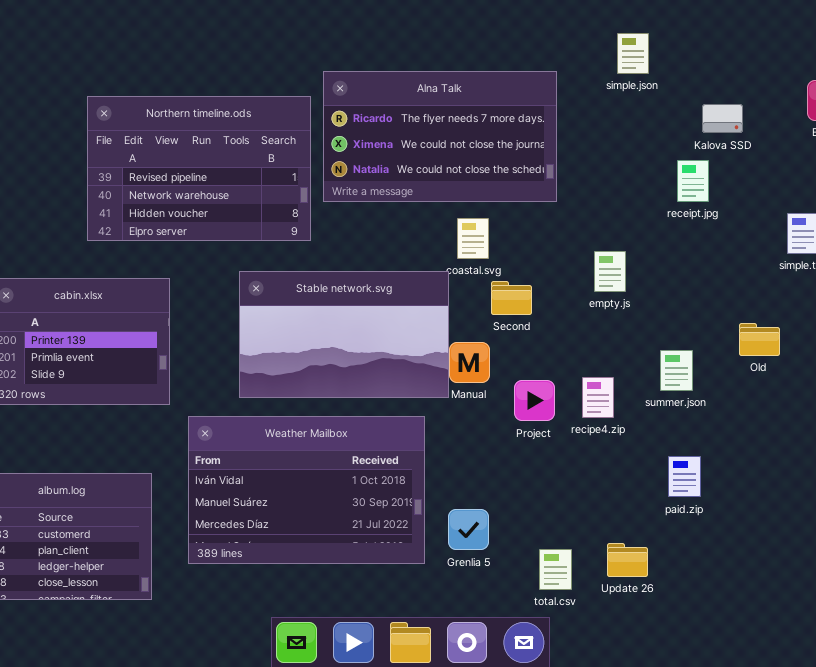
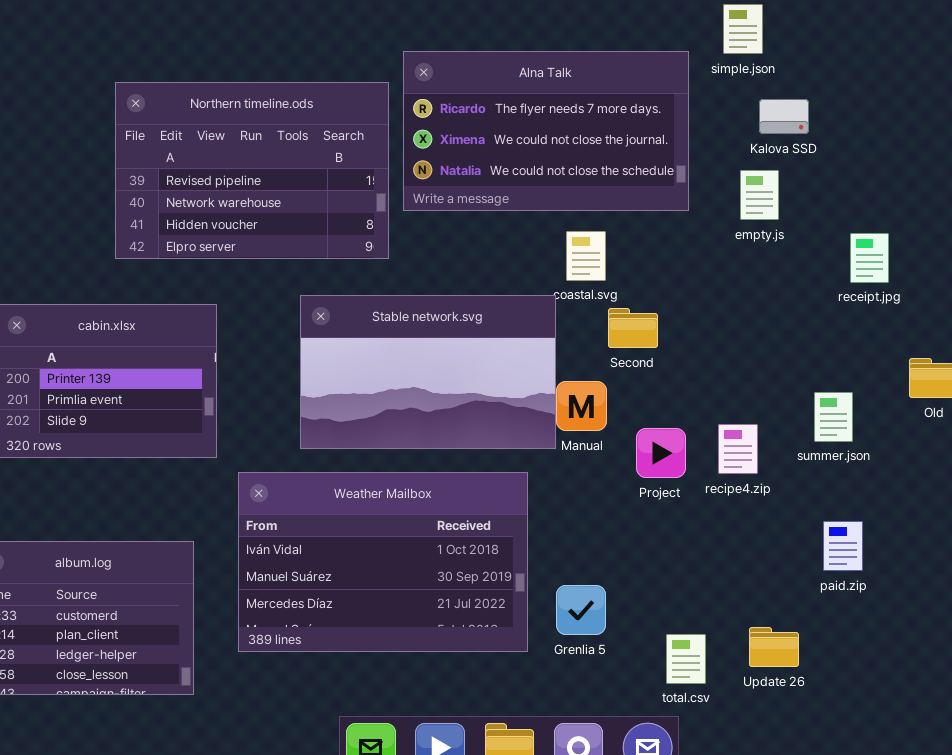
simple.json: [617,33,649,74] -> [723,4,763,54], moved
Kalova SSD: [702,104,743,133] -> [759,99,809,134], moved
receipt.jpg: [677,160,709,202] -> [850,233,889,283], moved
empty.js: [594,251,626,292] -> [740,170,779,220], moved

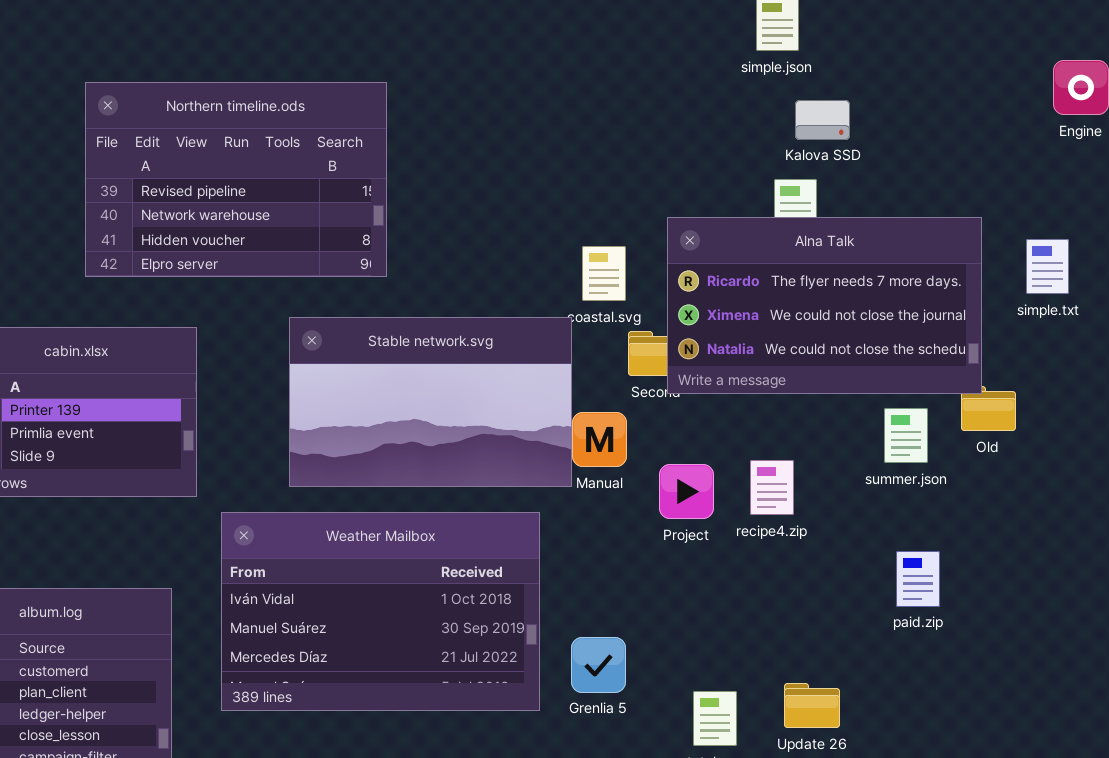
Alna Talk: [403,51,689,211] -> [667,217,982,394], moved
summer.json: [814,392,853,442] -> [884,408,928,463], moved
paid.zip: [823,521,863,571] -> [896,551,940,607], moved

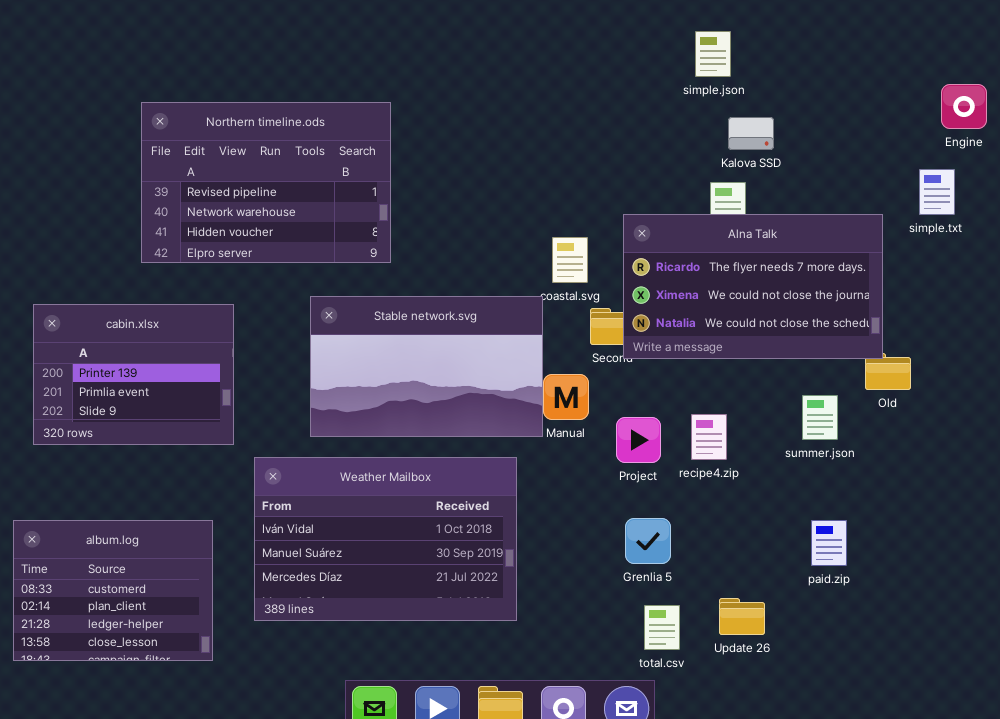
simple.txt: [1026,239,1069,294] -> [919,169,955,215], moved
summer.json: [884,408,928,463] -> [802,395,838,440], moved
paid.zip: [896,551,940,607] -> [811,520,847,566], moved
Grenlia 5: [571,637,626,693] -> [625,518,671,564], moved

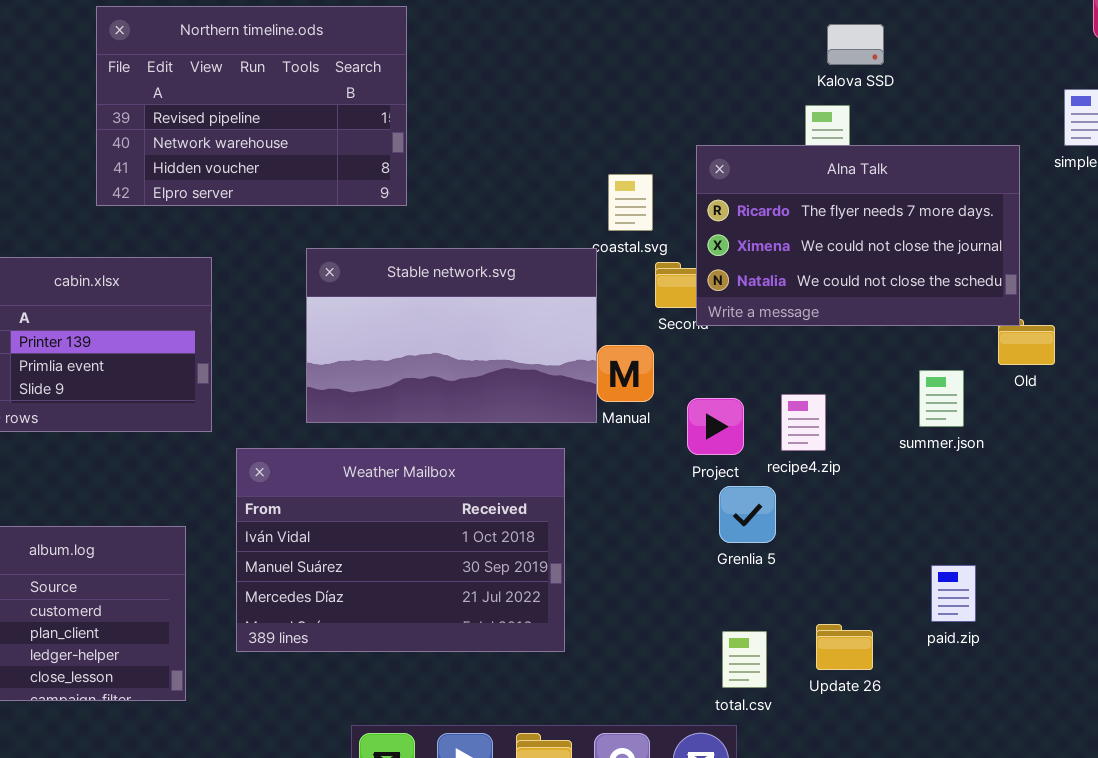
Grenlia 5: [625,518,671,564] -> [719,486,776,543], moved
paid.zip: [811,520,847,566] -> [931,565,976,622], moved

